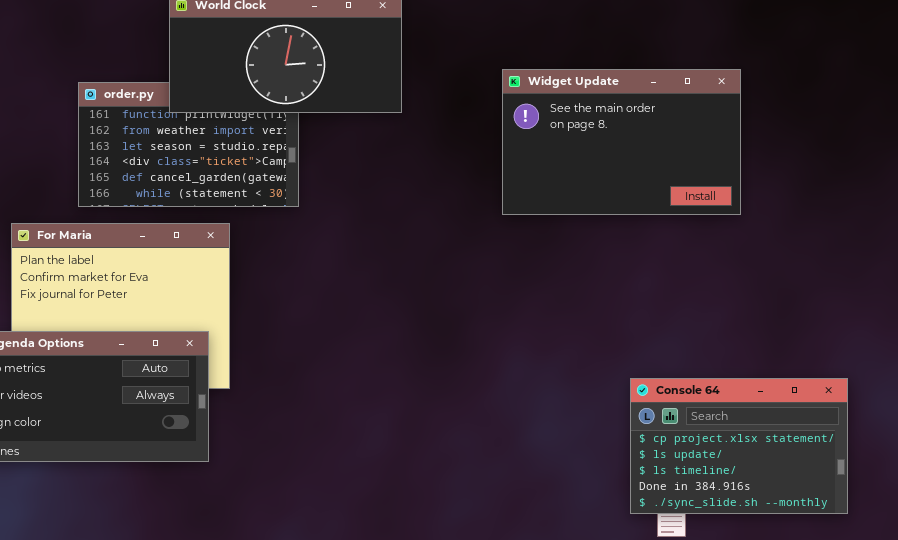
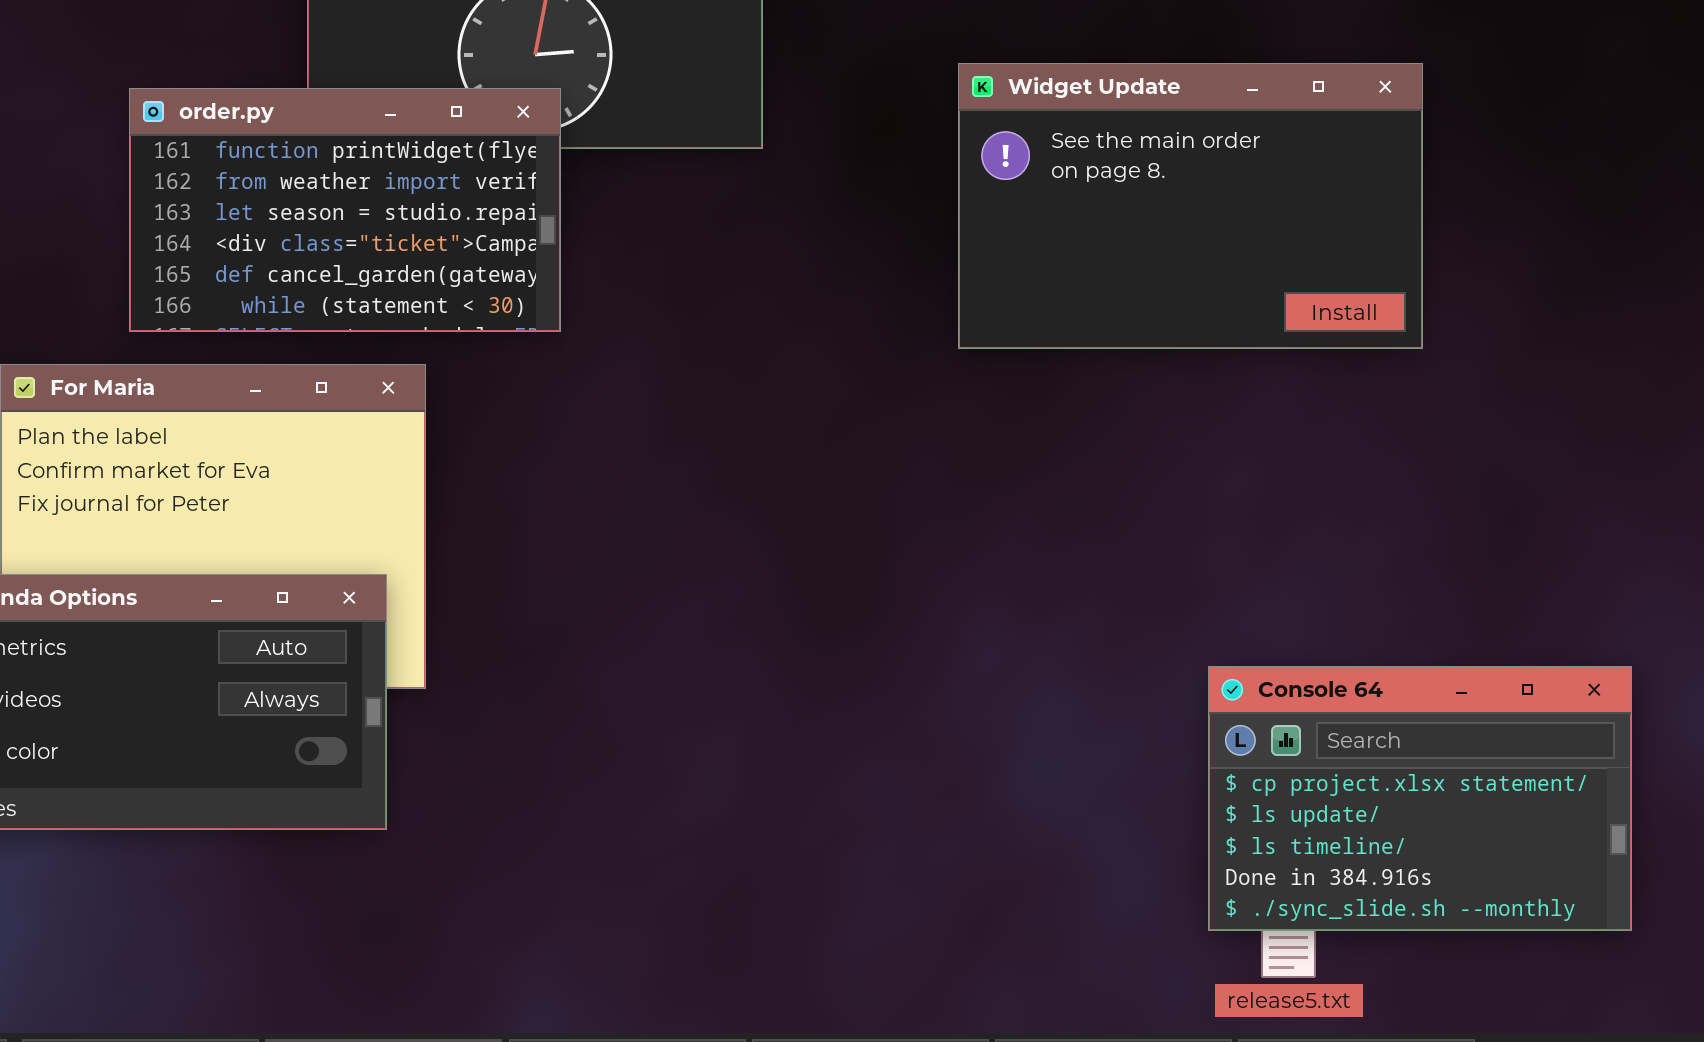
order.py: [78,82,299,207] -> [129,88,561,332], raised

